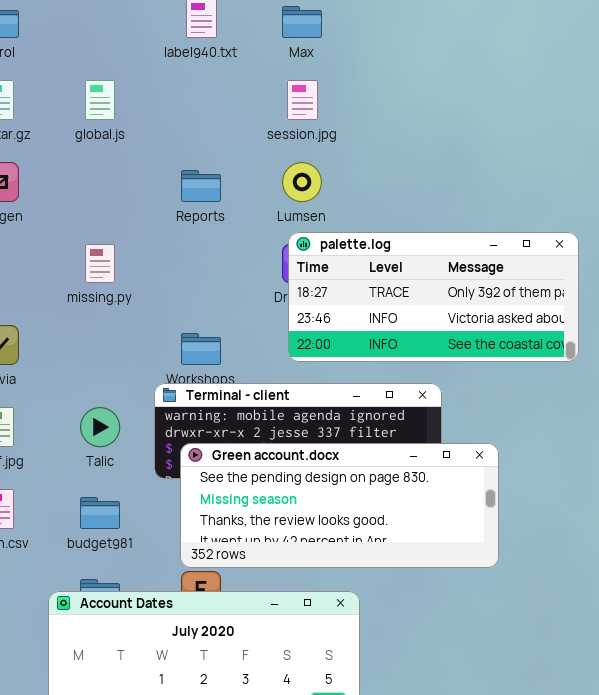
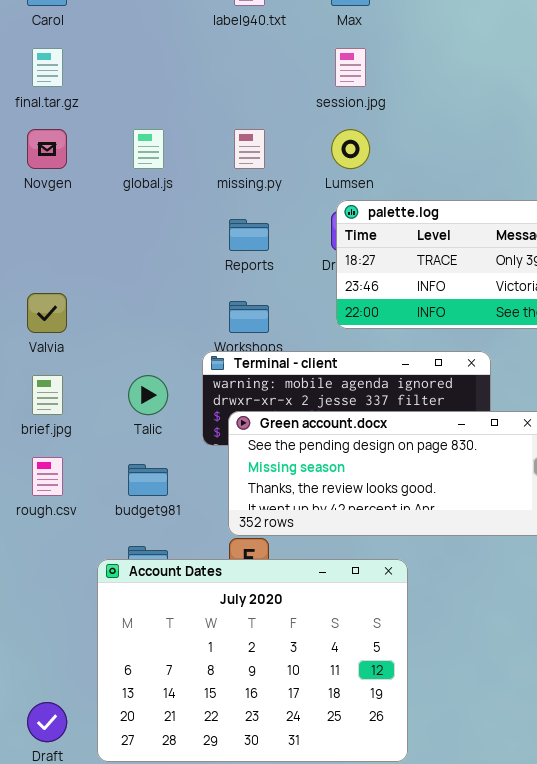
global.js: [85,80,115,120] -> [133,129,164,169], moved
Reports: [181,170,221,202] -> [229,219,269,251], moved
missing.py: [85,244,115,283] -> [234,129,265,169], moved

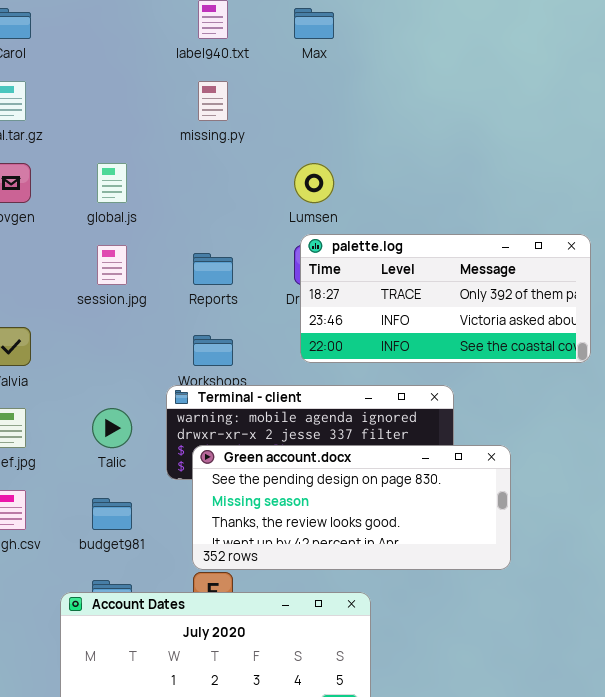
session.jpg: [335,48,366,87] -> [97,245,127,285], moved
missing.py: [234,129,265,169] -> [198,81,228,121], moved

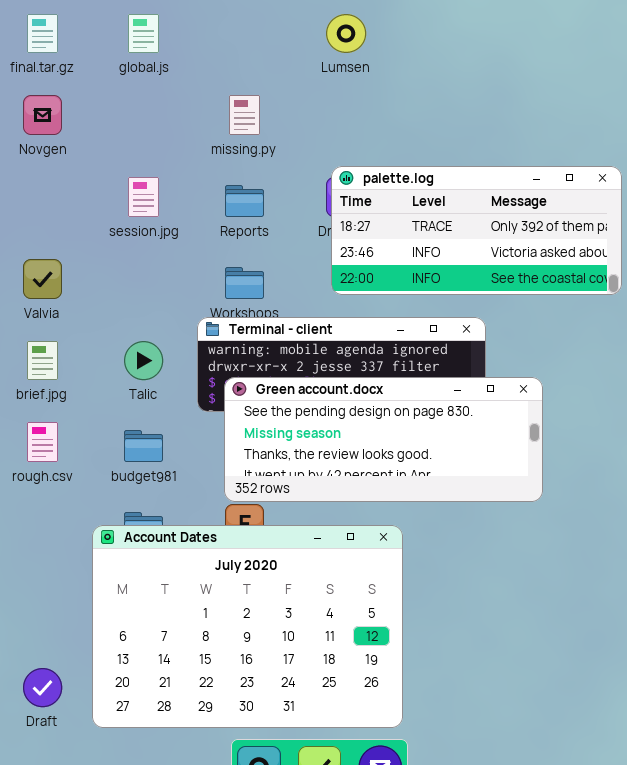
missing.py: [198,81,228,121] -> [229,95,260,135], moved
global.js: [97,163,127,203] -> [128,14,159,53], moved
Lumsen: [294,163,334,203] -> [326,14,366,53], moved

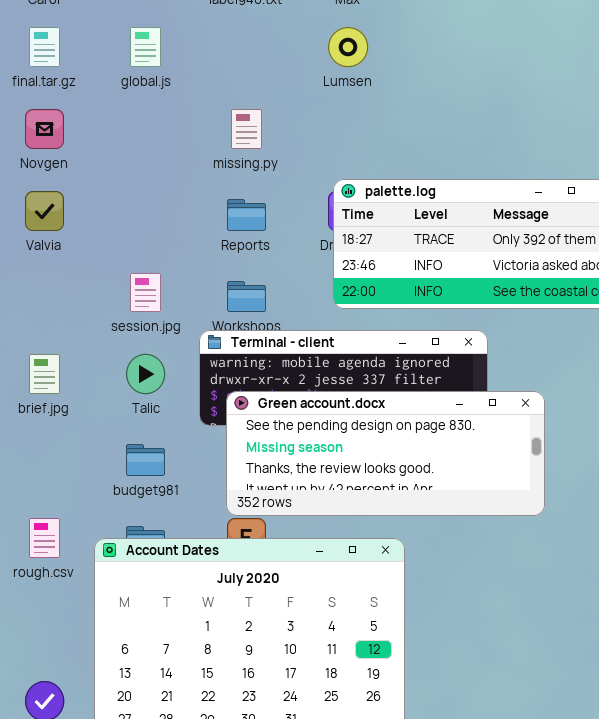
session.jpg: [128,177,159,217] -> [130,273,161,312], moved
Valvia: [23,259,62,299] -> [25,191,64,231], moved
rough.csv: [27,422,58,462] -> [29,518,60,558], moved

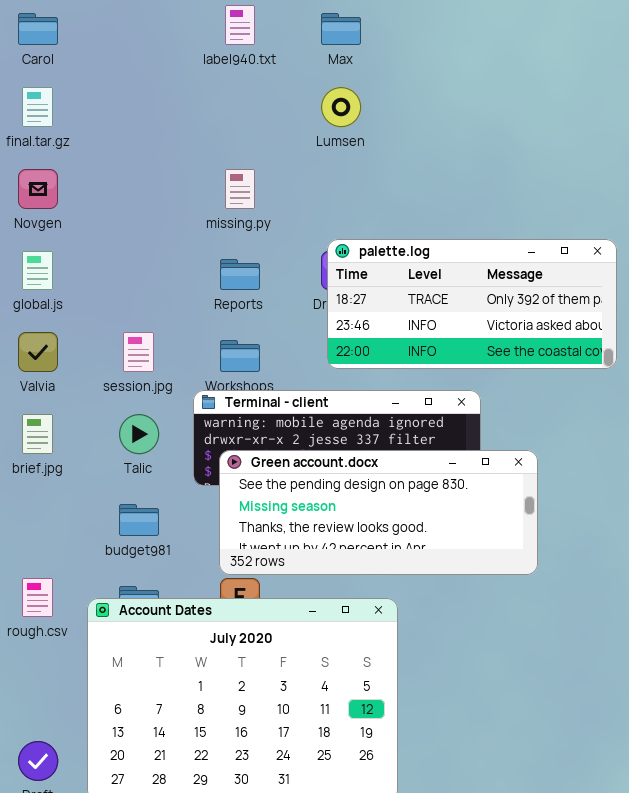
global.js: [130,27,161,67] -> [22,251,53,290], moved
Valvia: [25,191,64,231] -> [18,332,58,372], moved

